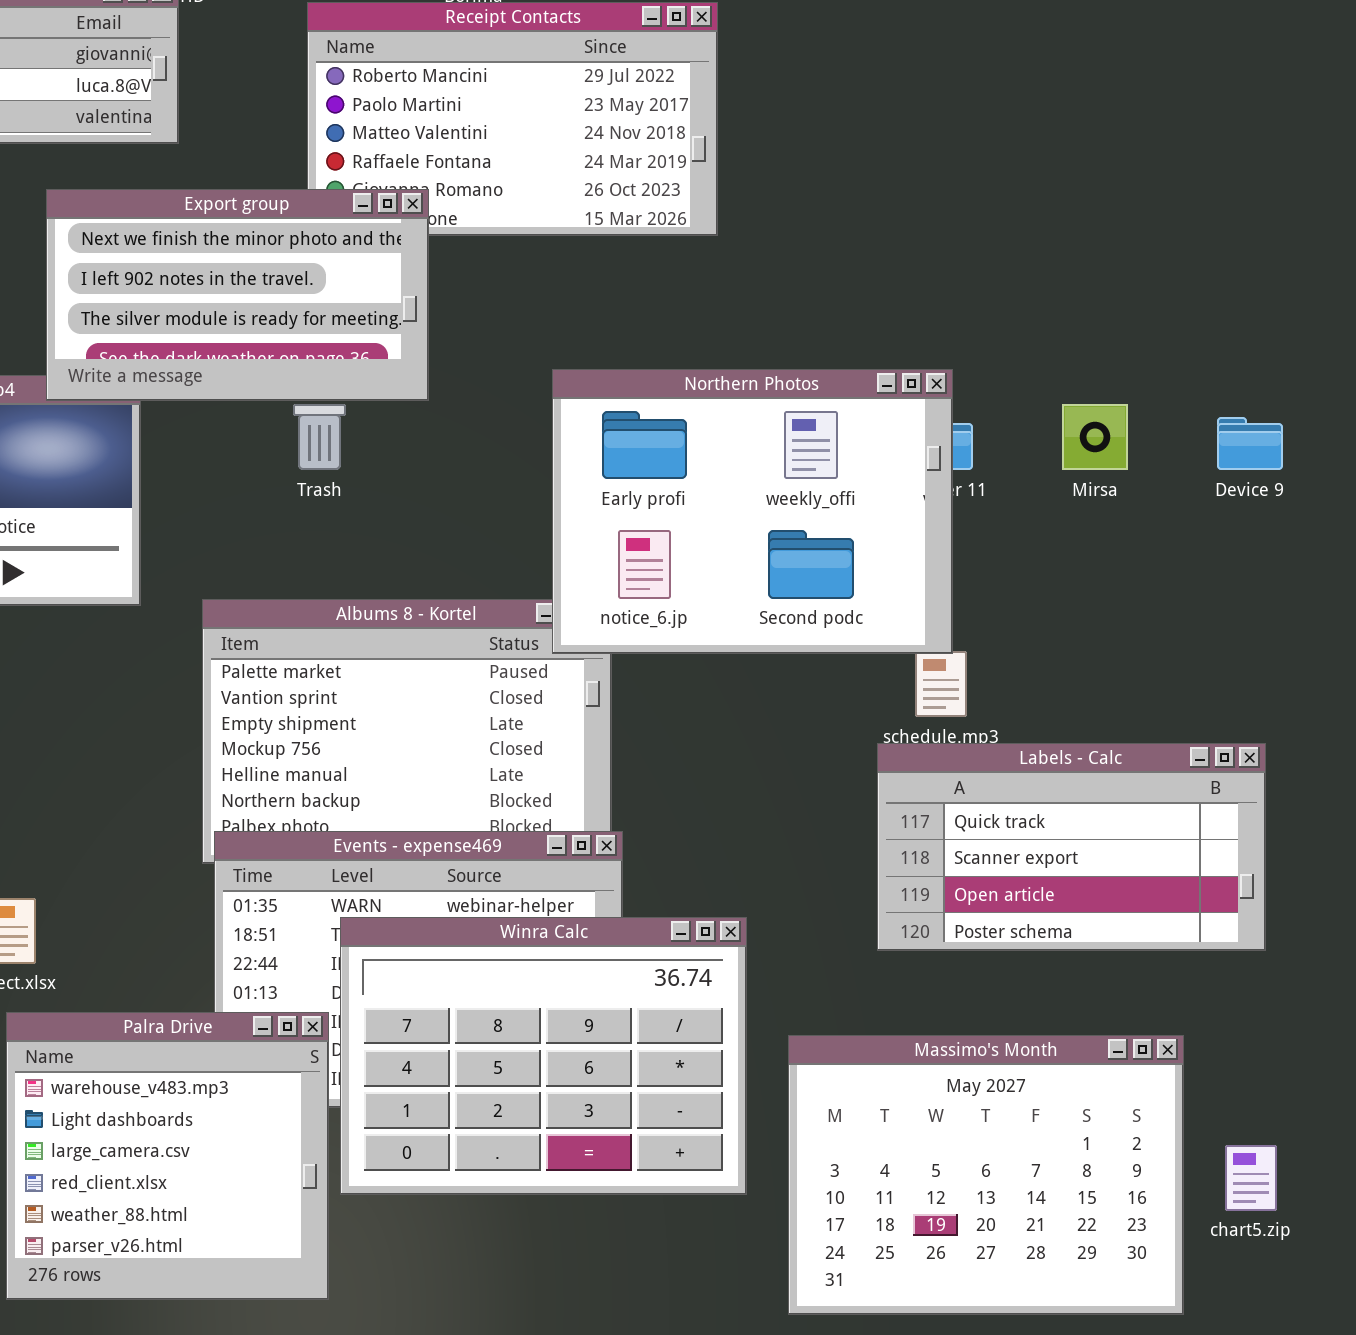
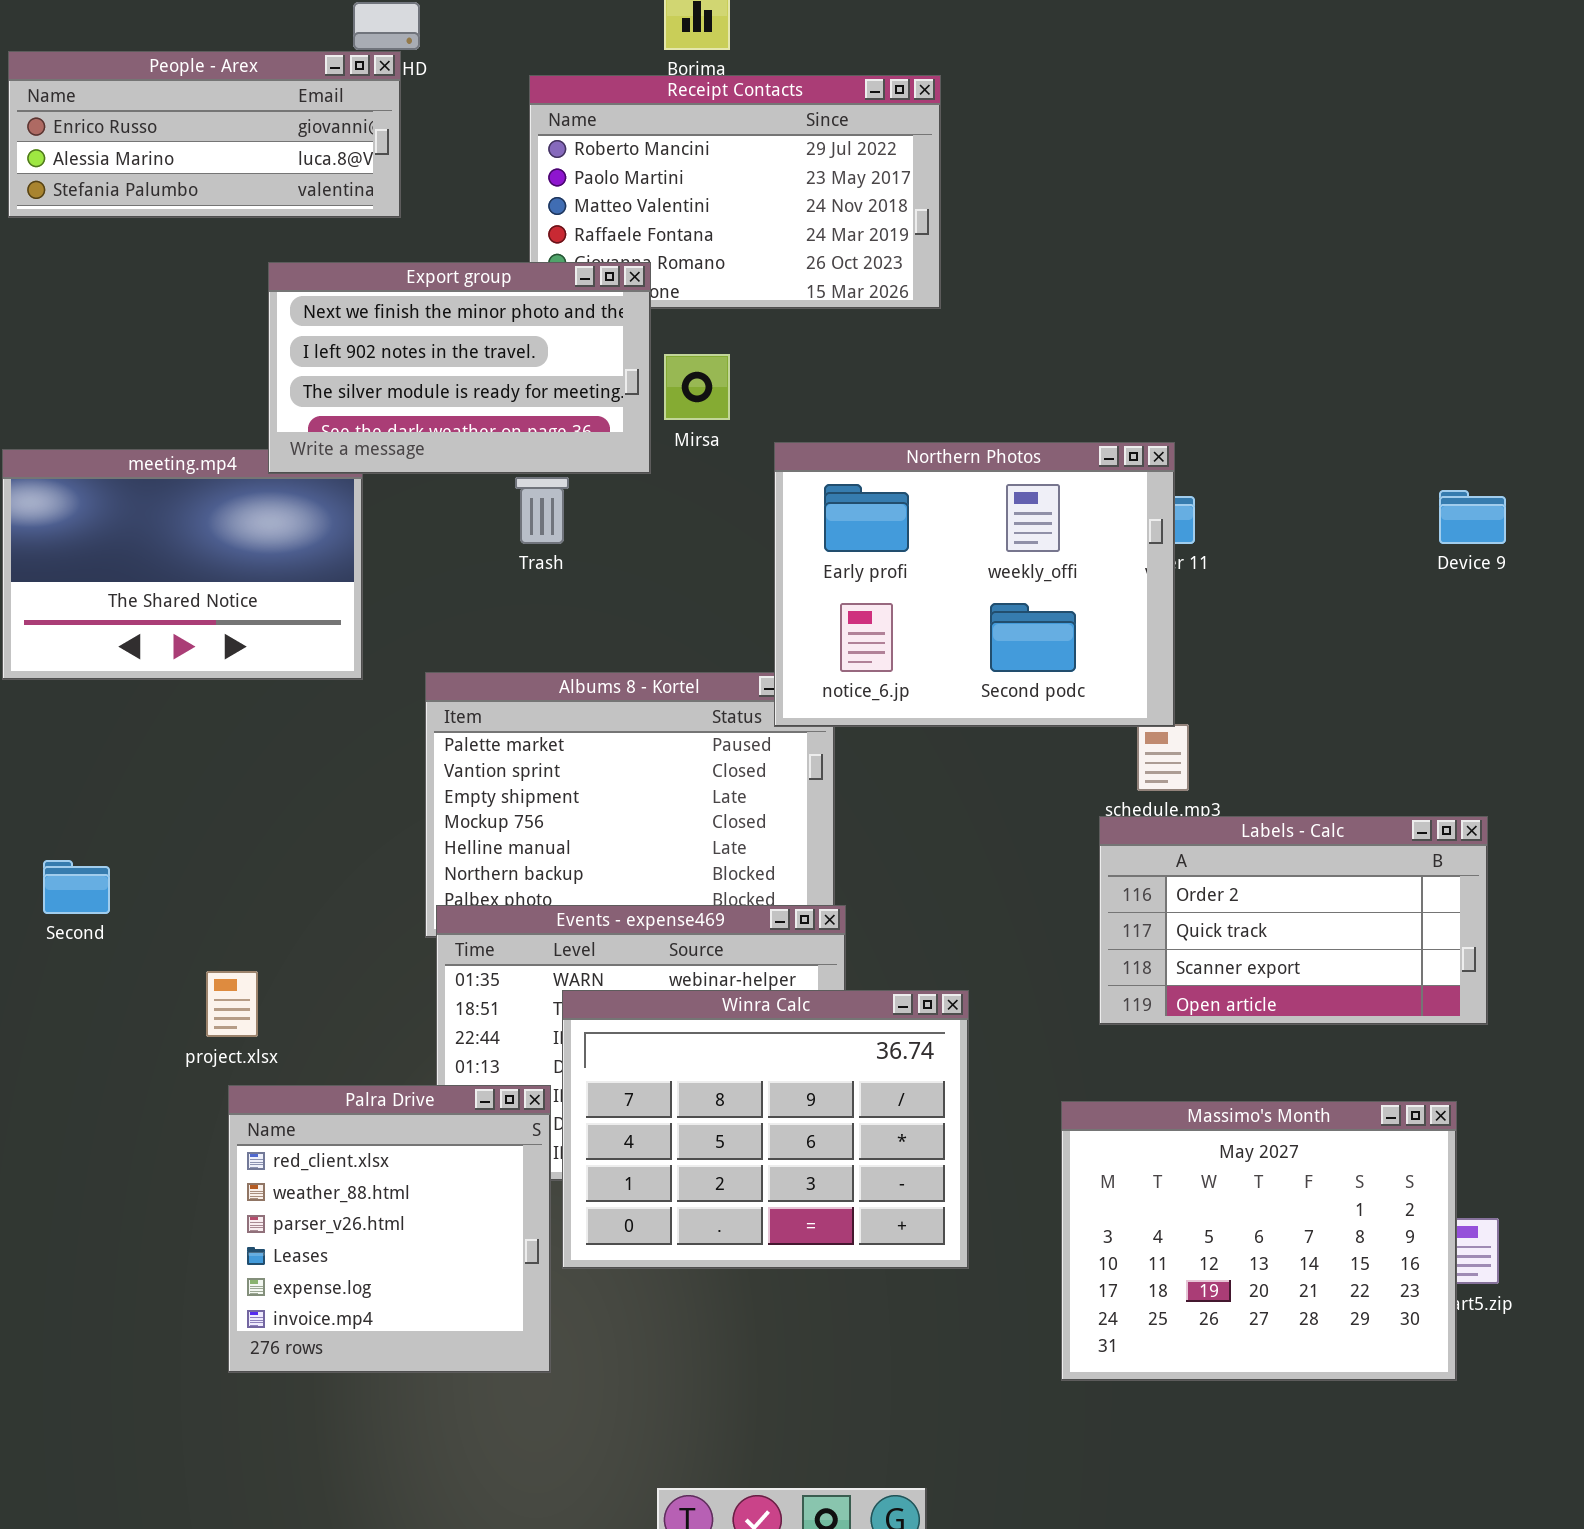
Mirsa: [1062,404,1128,470] -> [664,354,730,420], moved
Labels - Calc: [877,743,1266,951] -> [1099,816,1488,1025], scrolled up 1 row
Palra Drive: [6,1012,329,1300] -> [228,1085,551,1373], scrolled down 3 rows
Massimo's Month: [788,1035,1184,1315] -> [1061,1101,1457,1381], moved

